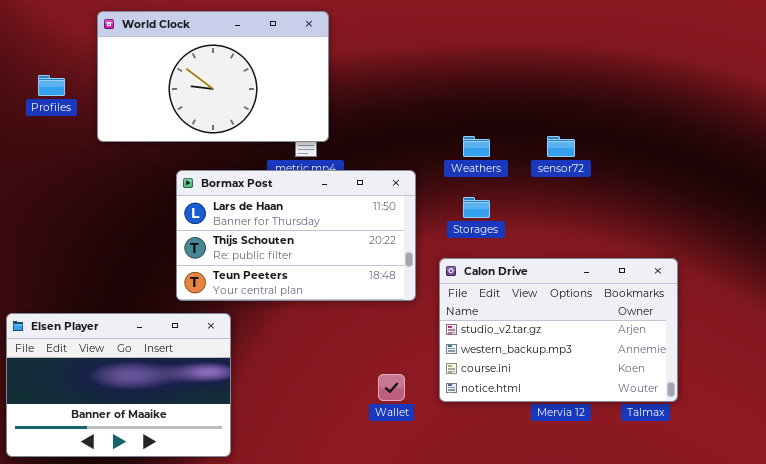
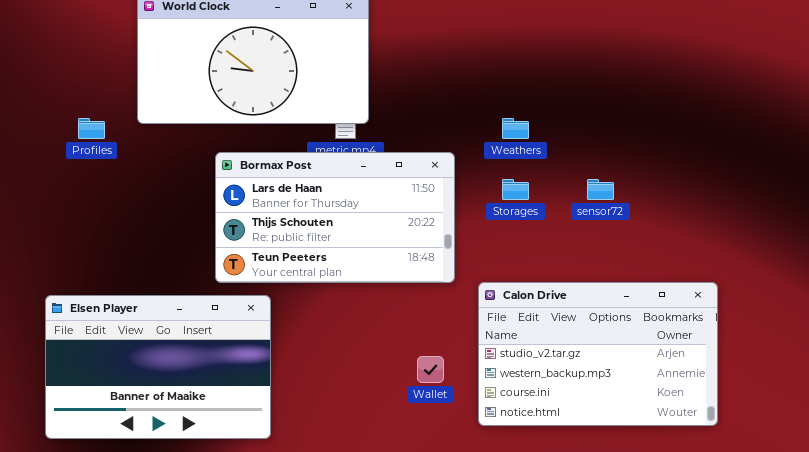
Profiles: [38,75,65,96] -> [78,118,105,139], moved
sensor72: [547,136,575,157] -> [587,179,614,200], moved
Calon Drive: [439,258,678,402] -> [478,282,718,426], moved

